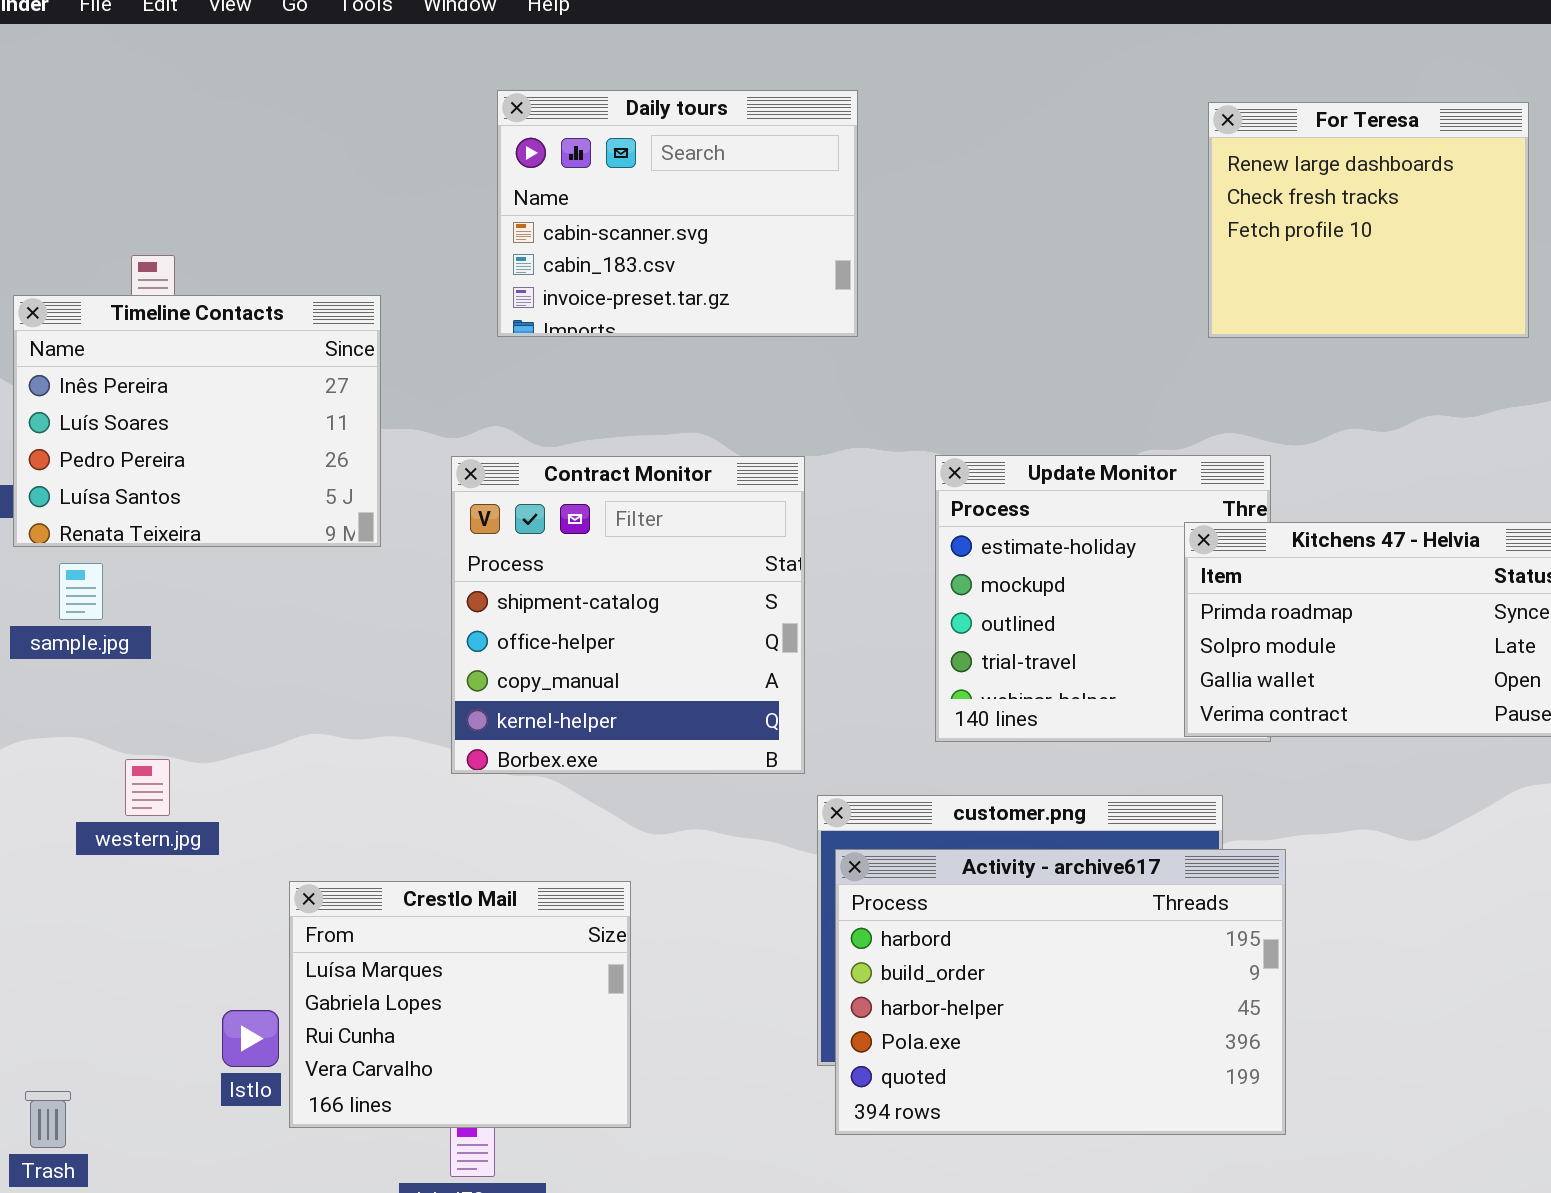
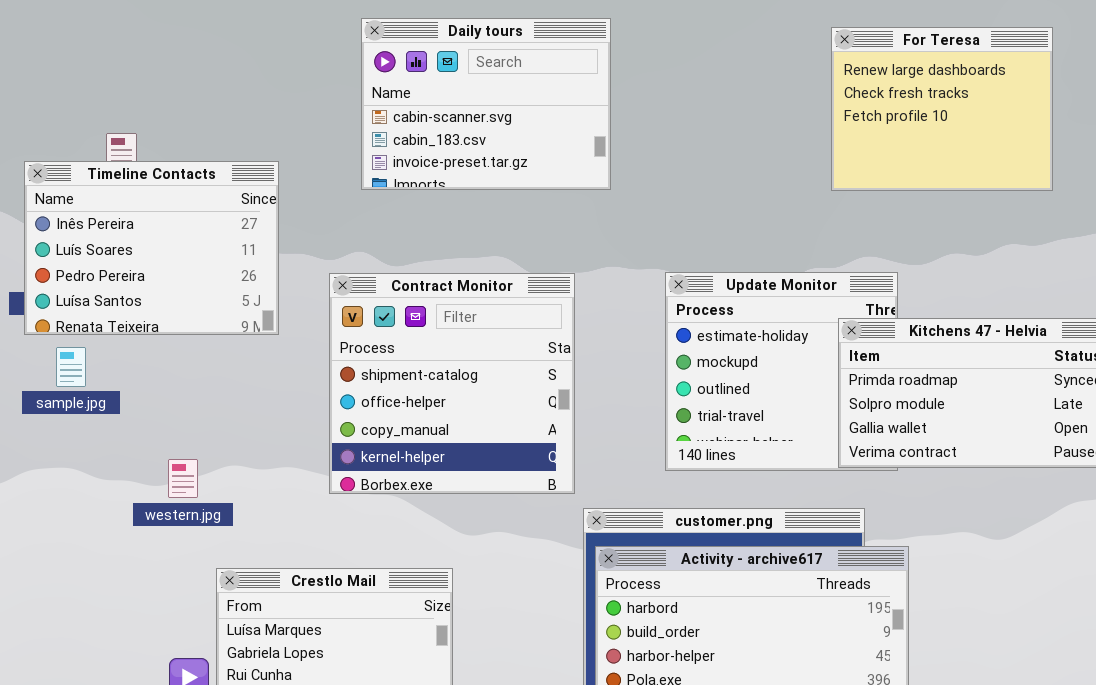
For Teresa: [1208,102,1529,338] -> [831,27,1053,191], moved
western.jpg: [125,759,170,816] -> [168,459,198,498], moved

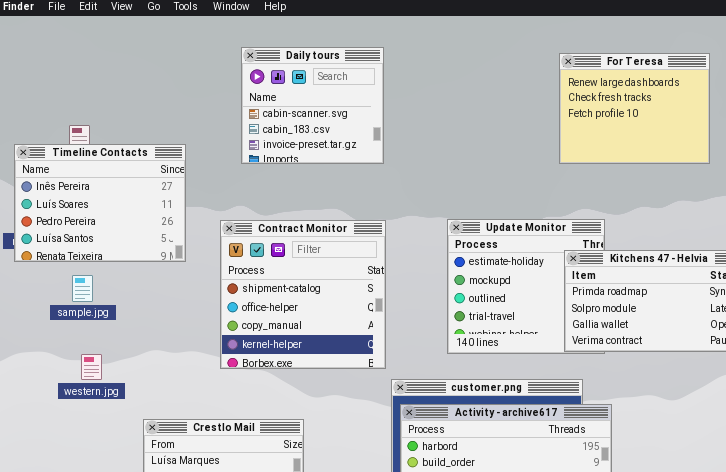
Daily tours: [361,18,611,190] -> [241,47,384,164], resized
sample.jpg: [56,347,86,387] -> [72,275,93,302], moved
western.jpg: [168,459,198,498] -> [81,354,102,380], moved

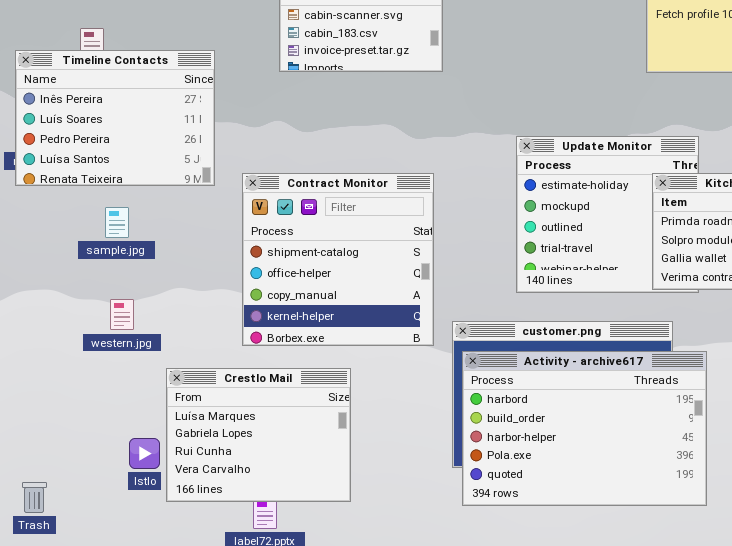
Contract Monitor: [220,220,386,369] -> [242,173,434,346], moved
sample.jpg: [72,275,93,302] -> [105,207,129,238], moved
western.jpg: [81,354,102,380] -> [110,299,134,330], moved

